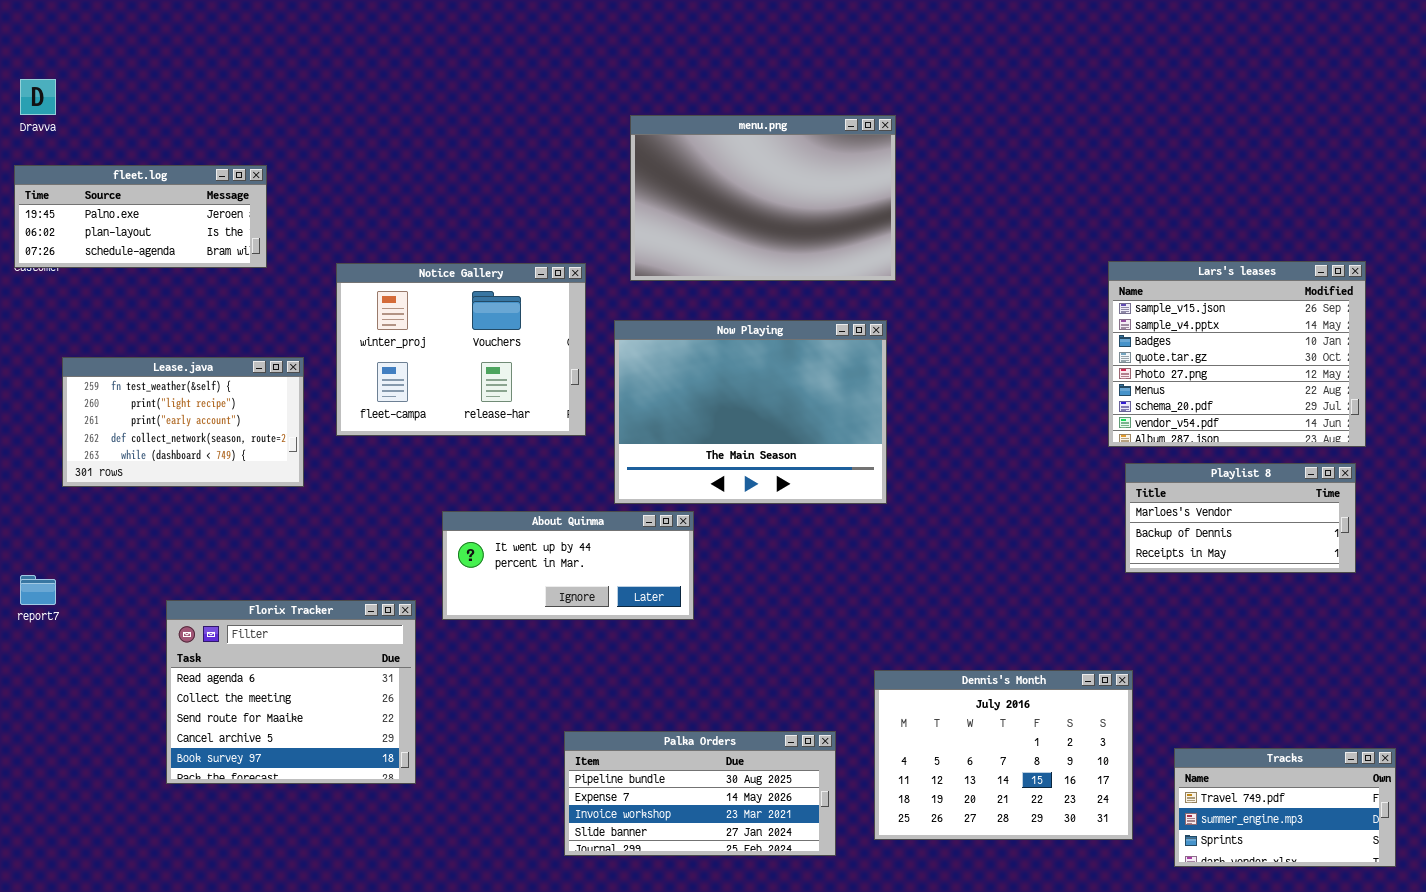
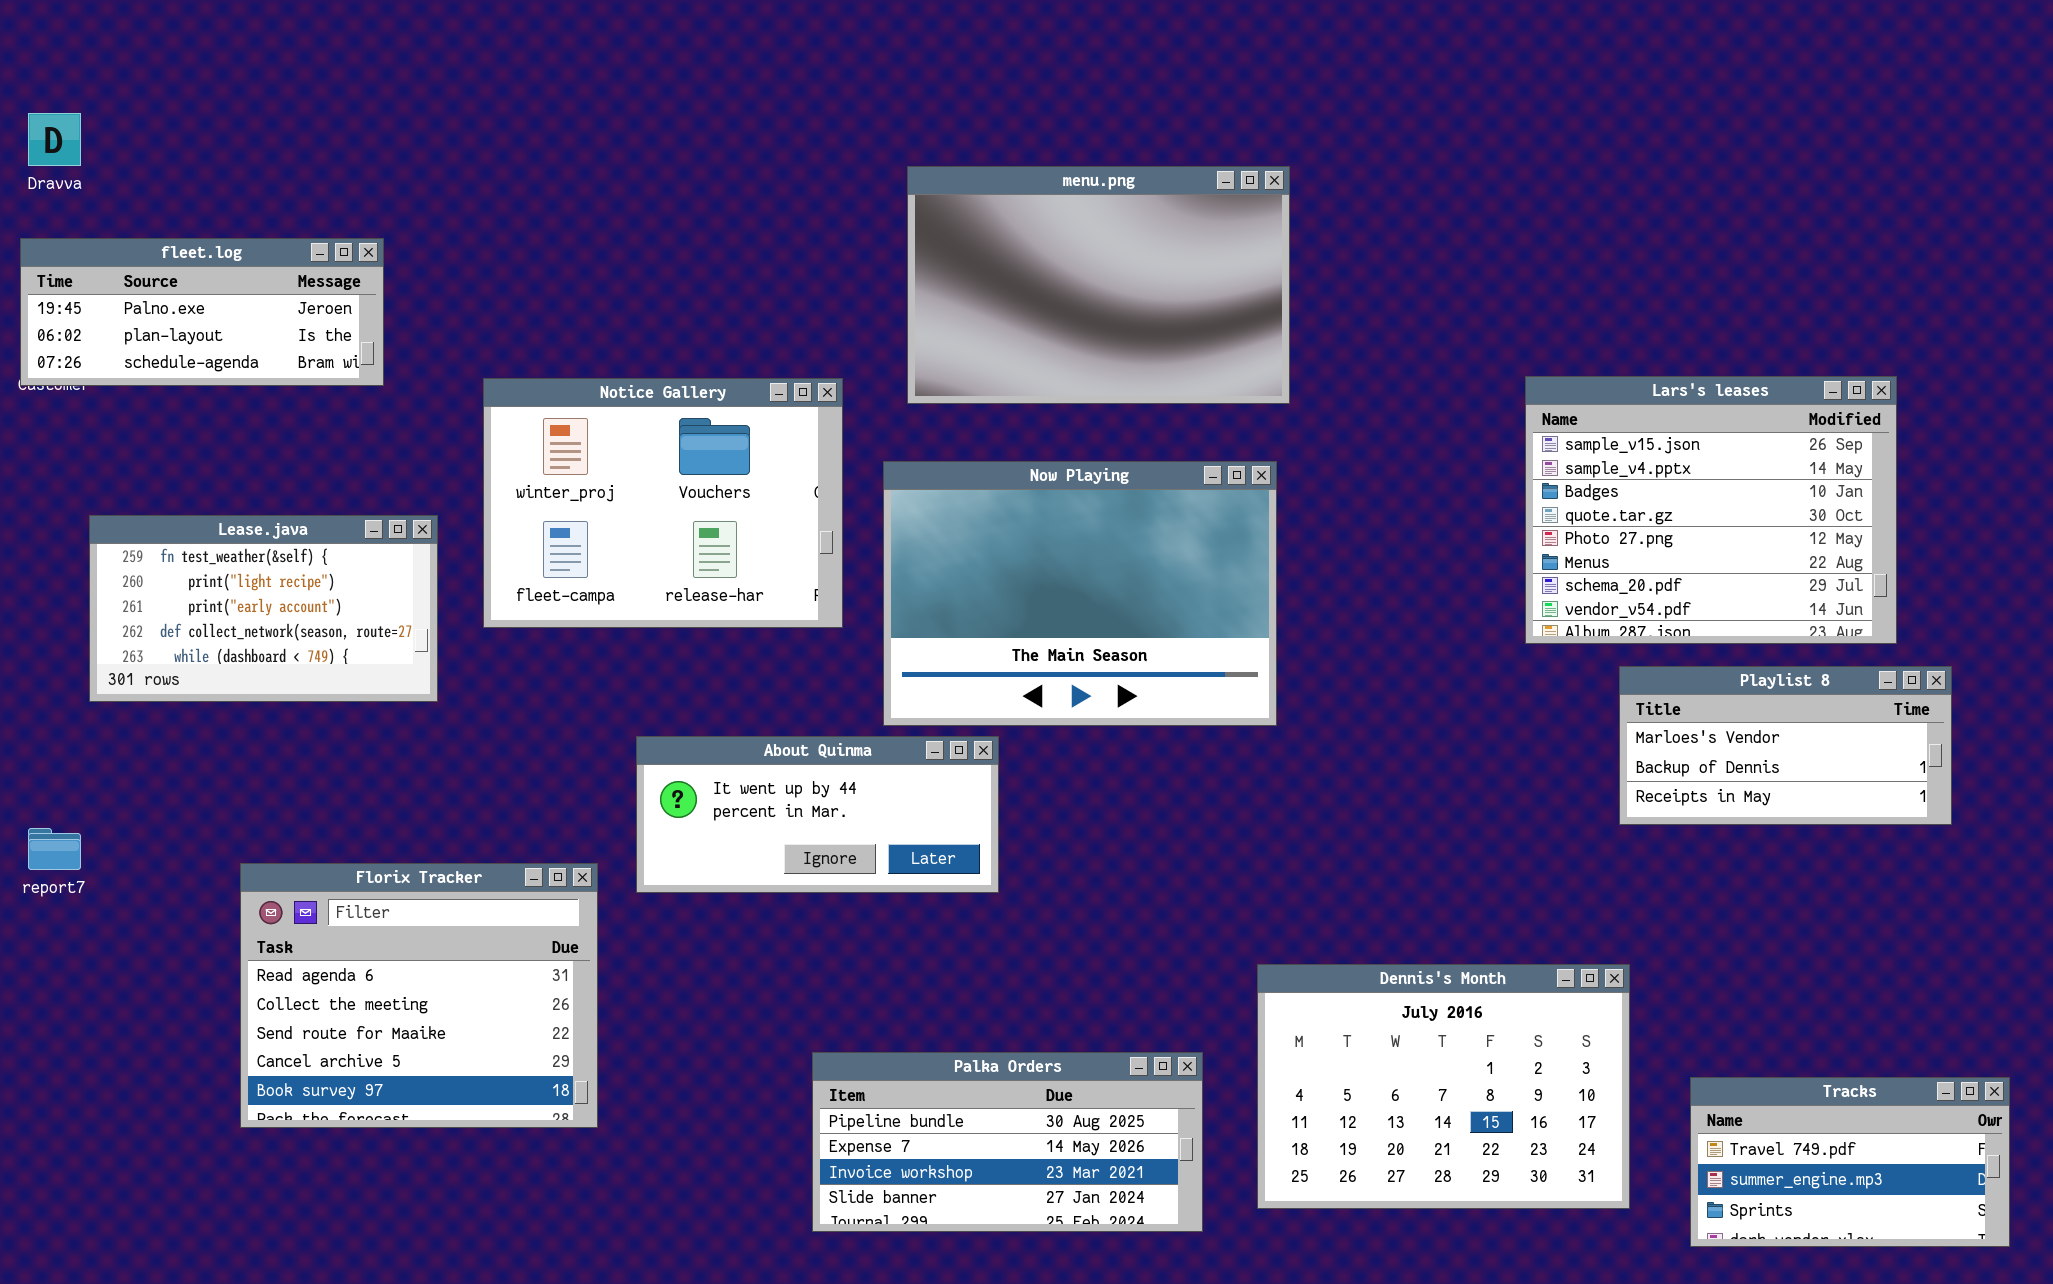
Lars's leases: [1108,261,1366,447] -> [1525,376,1897,644], moved

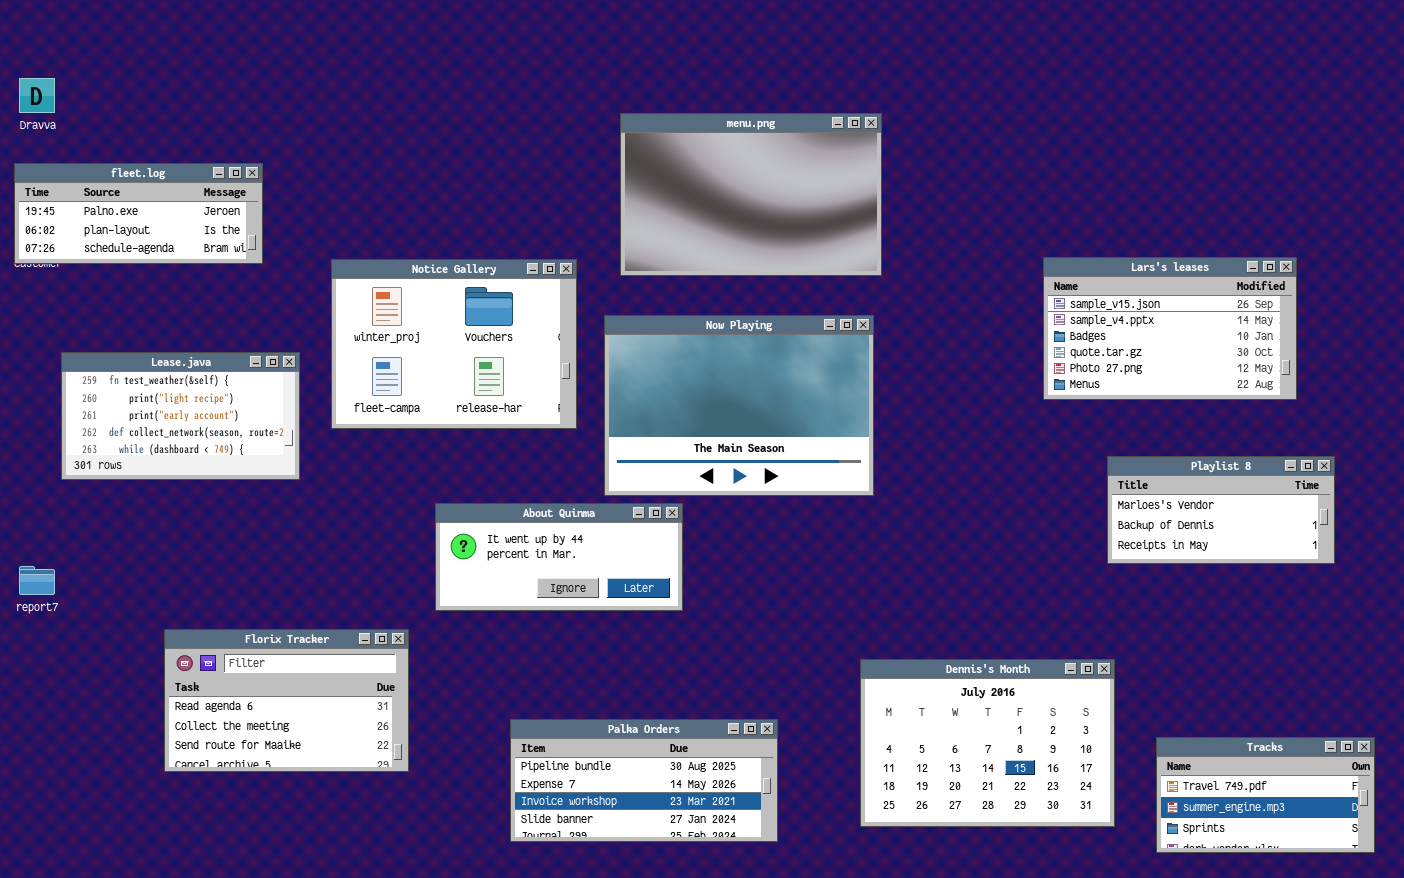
Lars's leases: [1525,376,1897,644] -> [1043,257,1297,400], resized
Florix Tracker: [240,863,598,1128] -> [164,629,409,772], resized
Palka Orders: [812,1052,1203,1232] -> [510,719,778,842], moved

